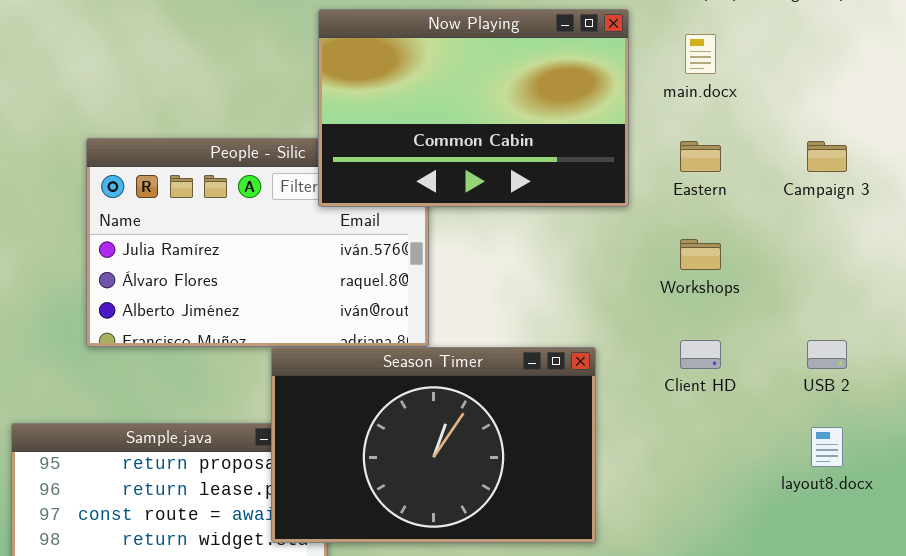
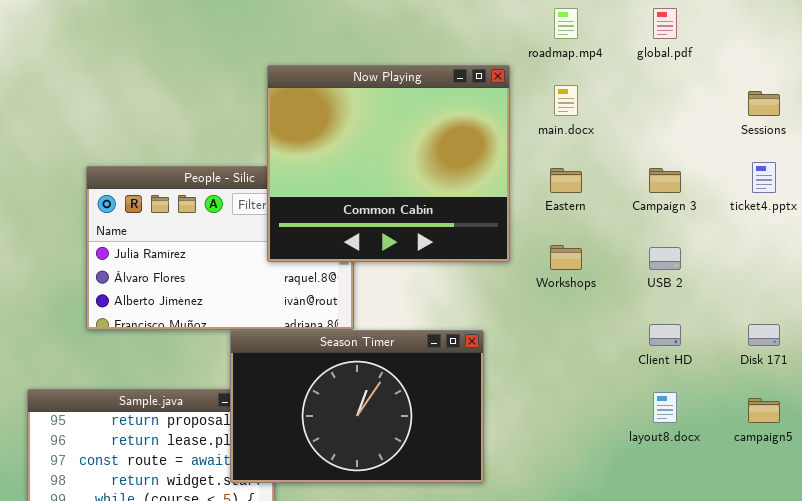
Now Playing: [318,9,629,207] -> [267,65,510,262], resized
Client HD: [680,340,721,369] -> [649,324,681,346], moved
USB 2: [807,340,847,369] -> [649,247,681,270], moved

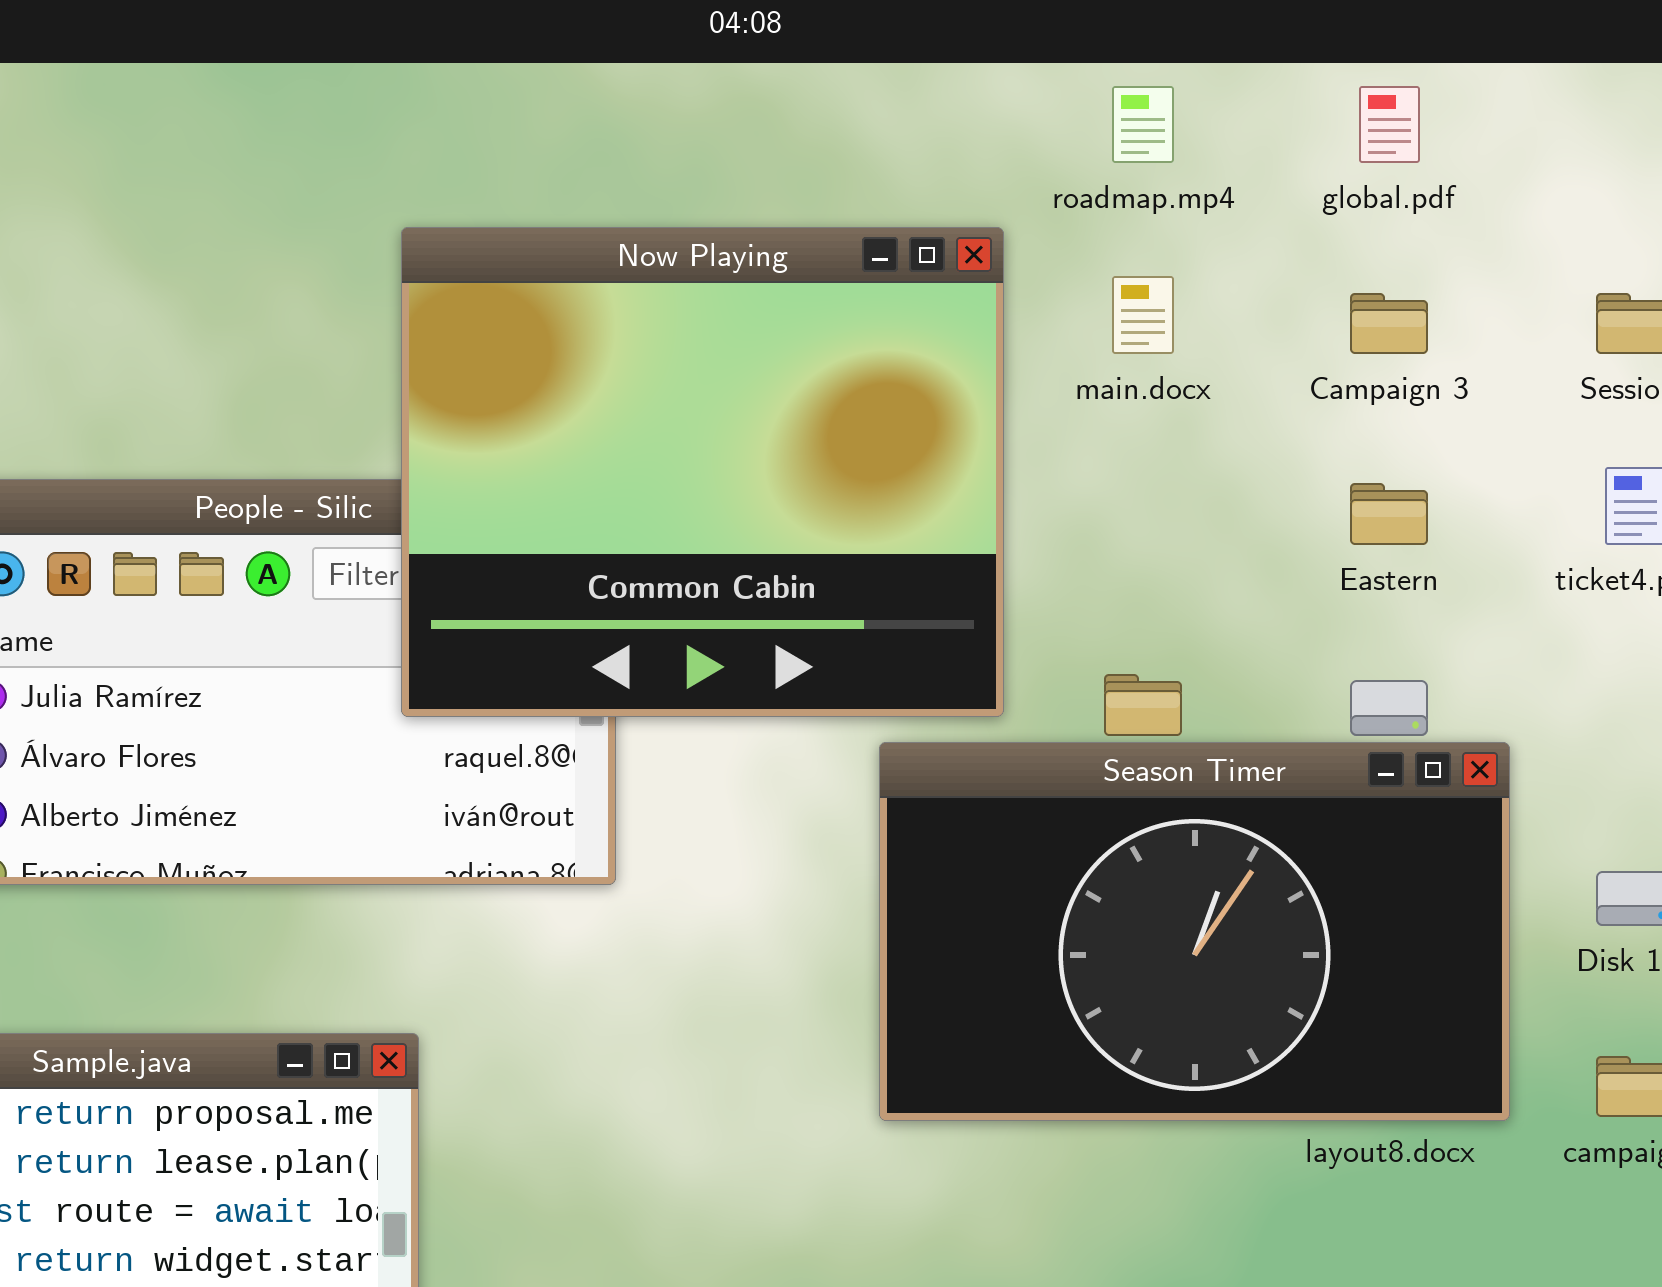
Eastern: [550,168,582,193] -> [1350,483,1428,545], moved
Campaign 3: [649,168,681,193] -> [1350,293,1428,354], moved
Season Timer: [230,330,484,483] -> [879,742,1510,1121], moved

